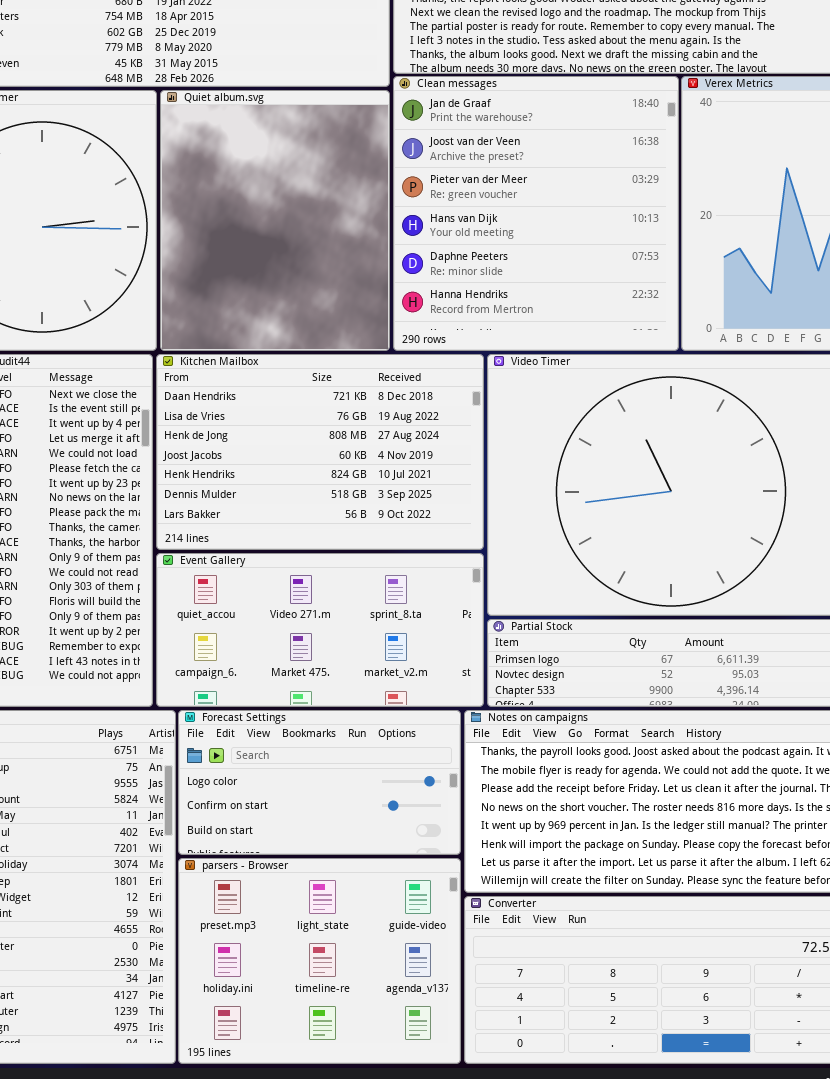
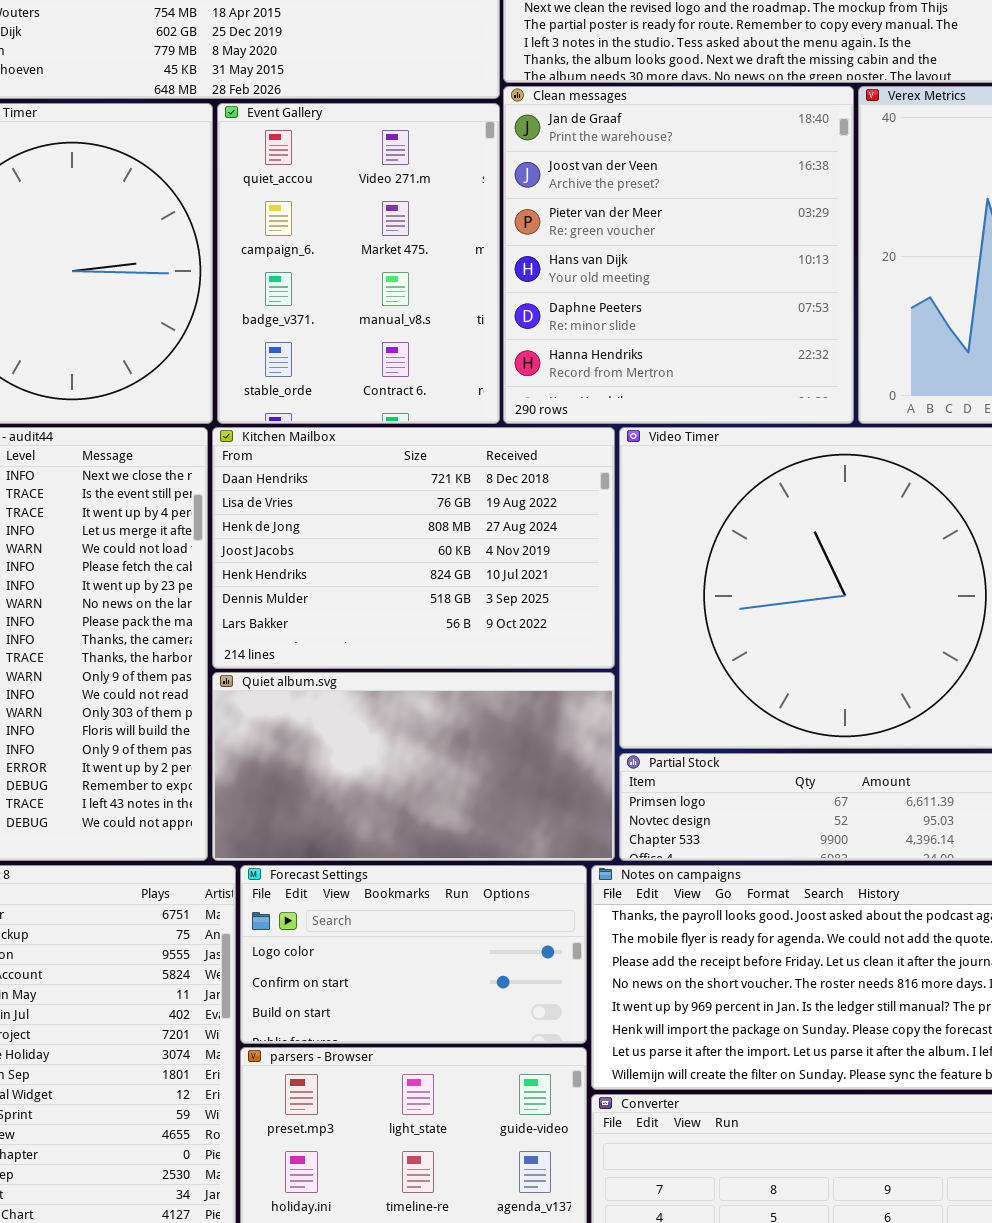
Quiet album.svg: [160,90,390,351] -> [212,672,615,861], moved, resized
Event Gallery: [156,553,484,707] -> [217,103,500,424], moved, resized

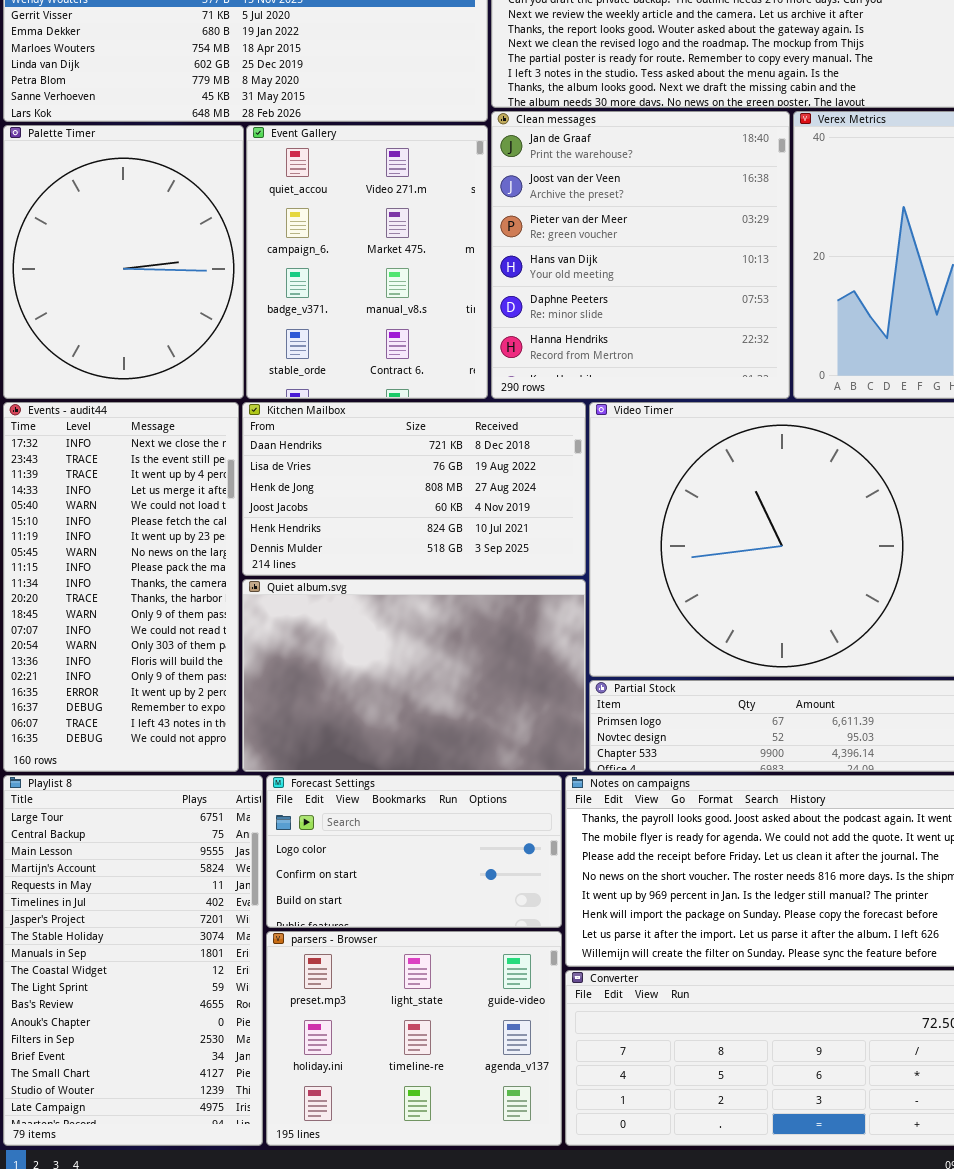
Kitchen Mailbox: [212,427,615,669] -> [242,402,586,576], resized
Quiet album.svg: [212,672,615,861] -> [242,579,586,772], resized

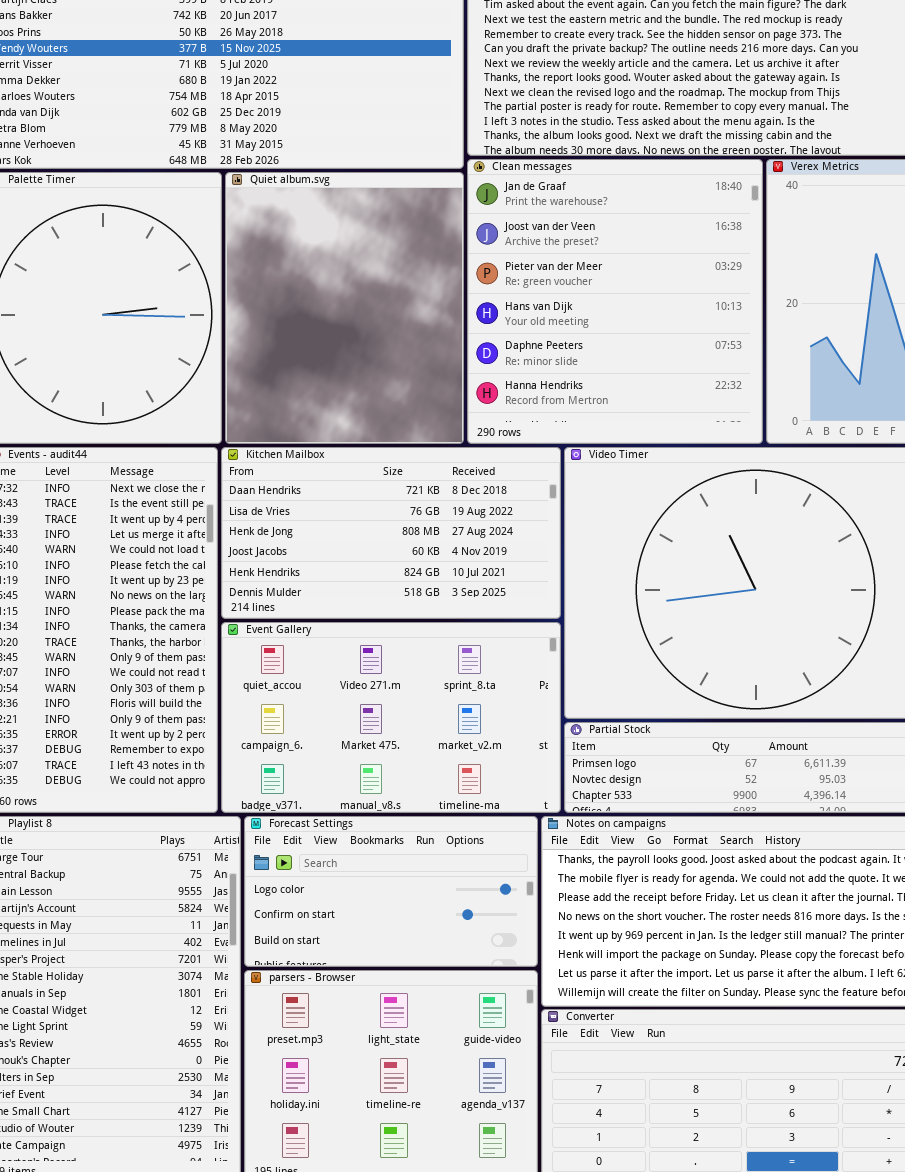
Event Gallery: [246,125,488,399] -> [221,622,561,813], moved, resized
Quiet album.svg: [242,579,586,772] -> [225,172,464,444], moved, resized

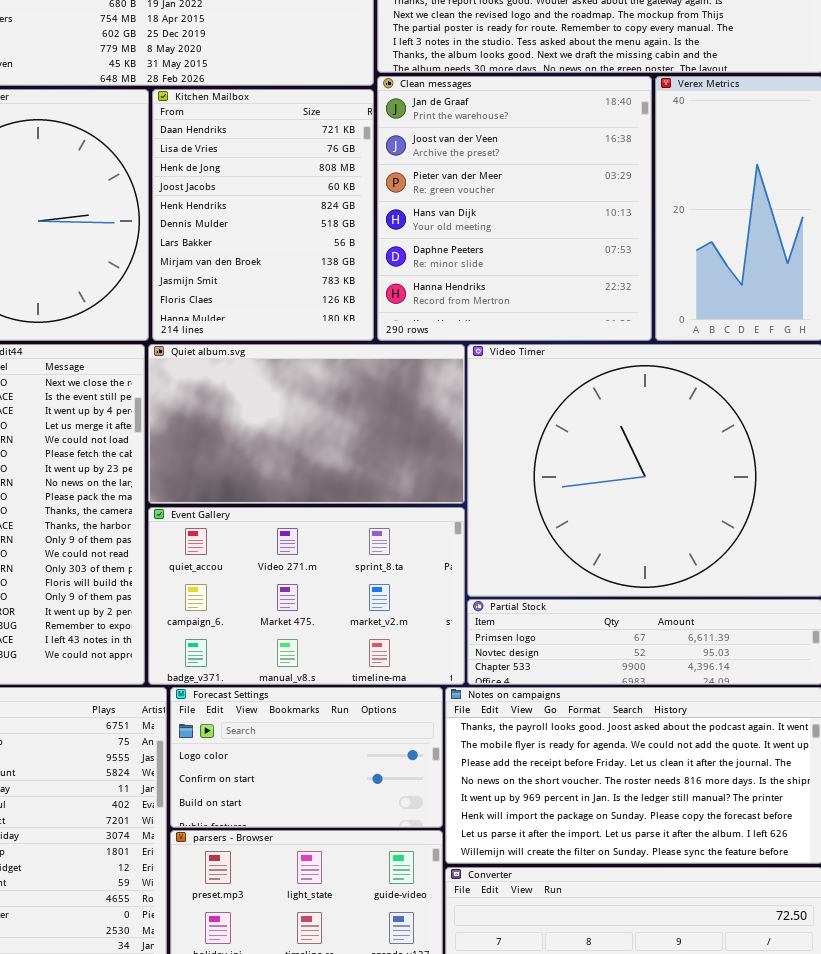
Quiet album.svg: [225,172,464,444] -> [148,344,465,504], moved, resized
Kitchen Mailbox: [221,447,561,619] -> [152,89,374,341], moved, resized

